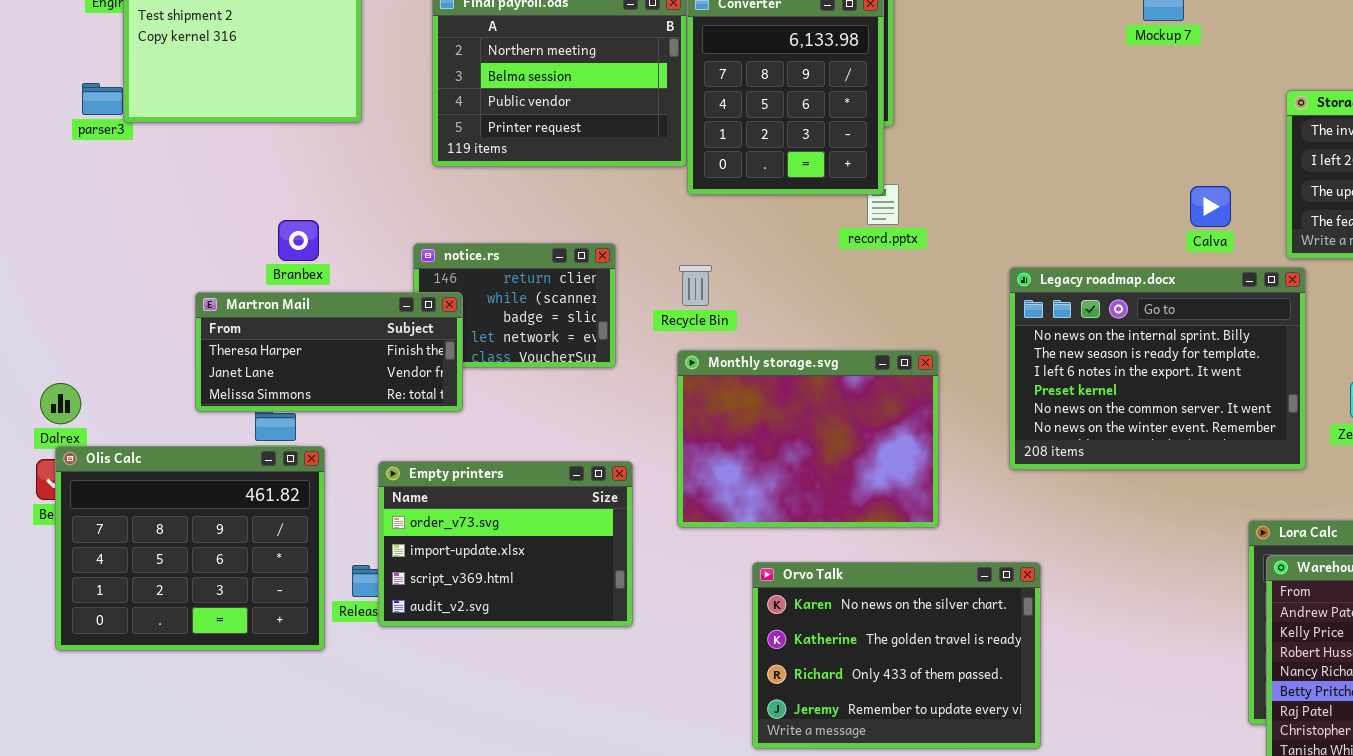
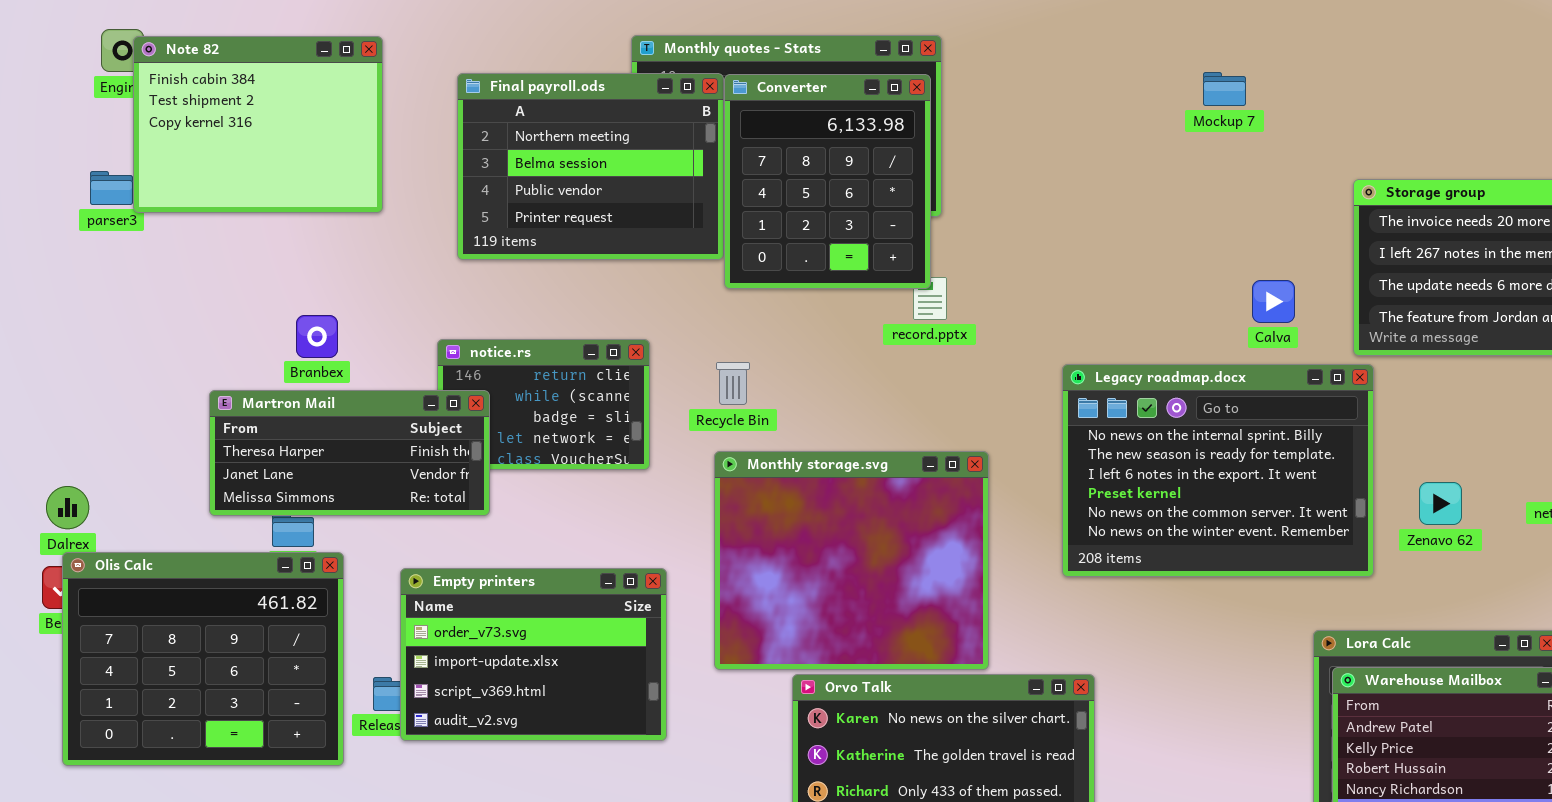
Monthly storage.svg: [677,350,939,528] -> [714,451,989,670], resized

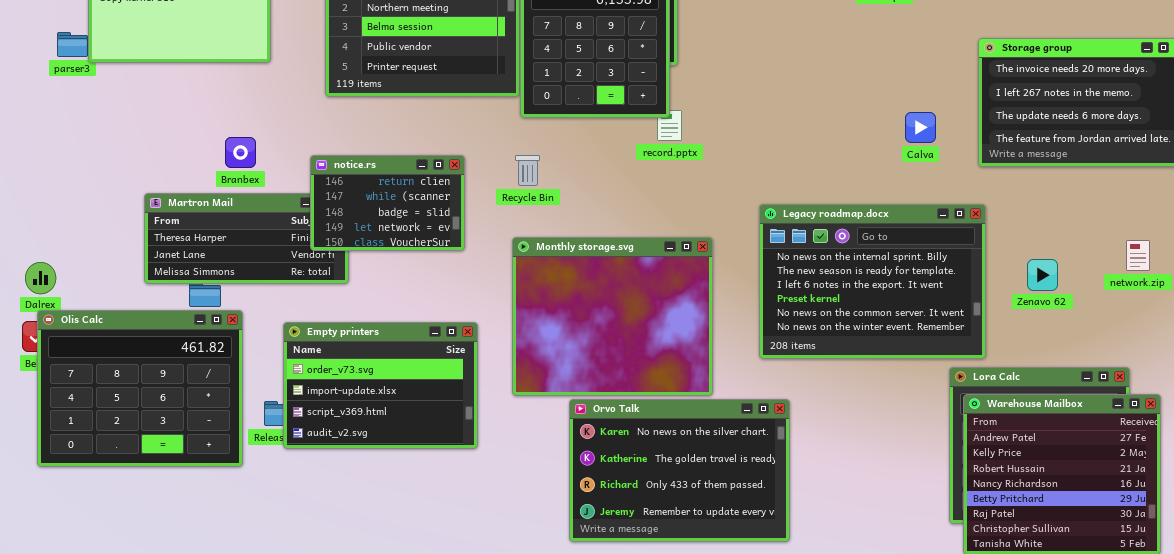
Branbex: [296,315,338,358] -> [225,137,256,168], moved
notice.rs: [437,339,650,470] -> [310,155,465,251], raised
Recycle Bin: [716,362,750,405] -> [515,155,540,186], moved
Legacy roadmap.docx: [1062,364,1374,577] -> [759,204,986,359], moved

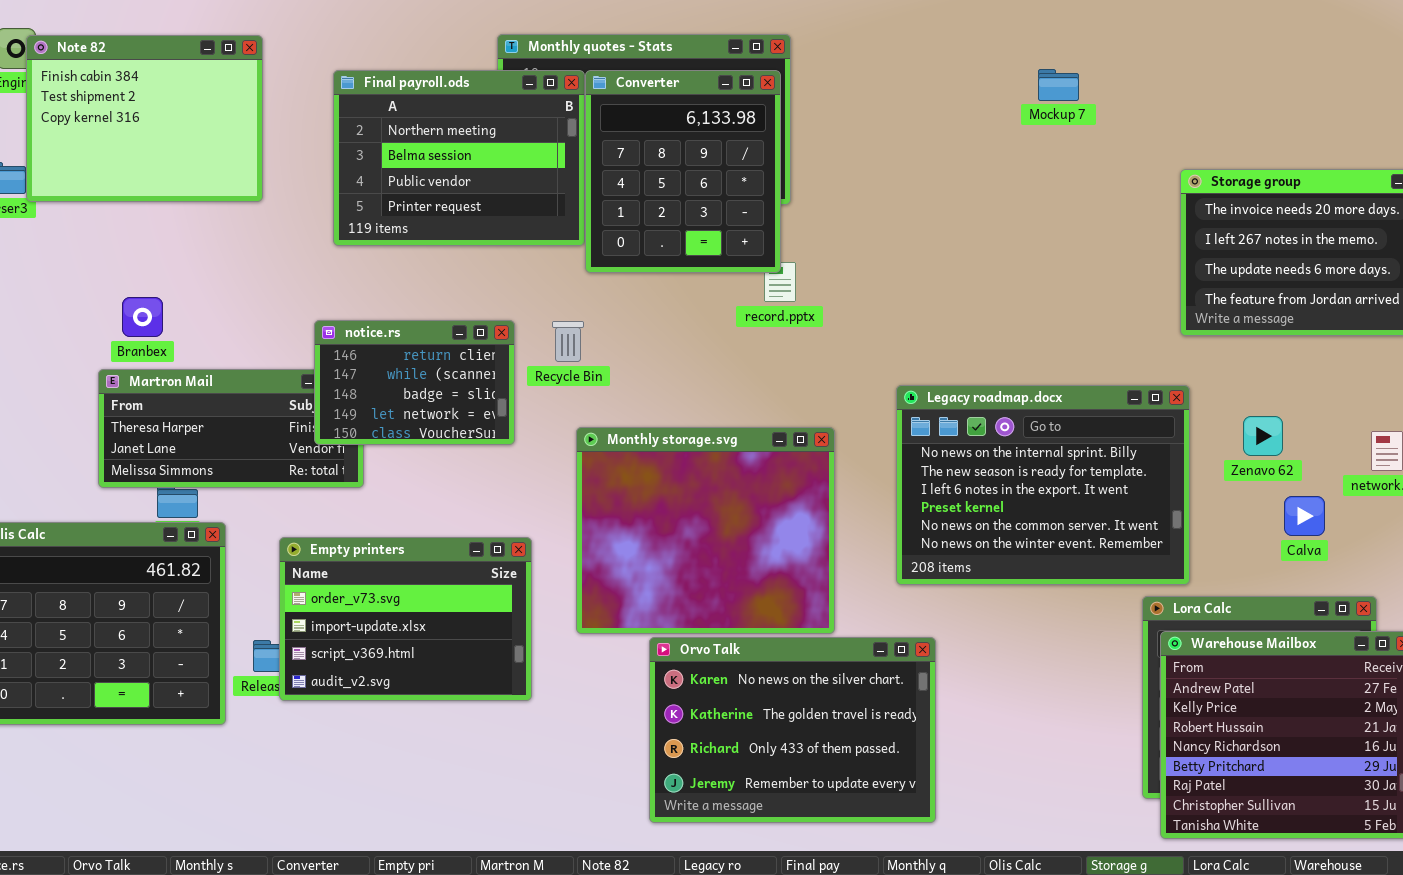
Calva: [905,112,936,143] -> [1284,496,1325,536], moved
Branbex: [225,137,256,168] -> [122,297,163,337], moved
Recycle Bin: [515,155,540,186] -> [552,321,584,362], moved
Zenavo 62: [1027,259,1058,291] -> [1243,416,1283,456], moved

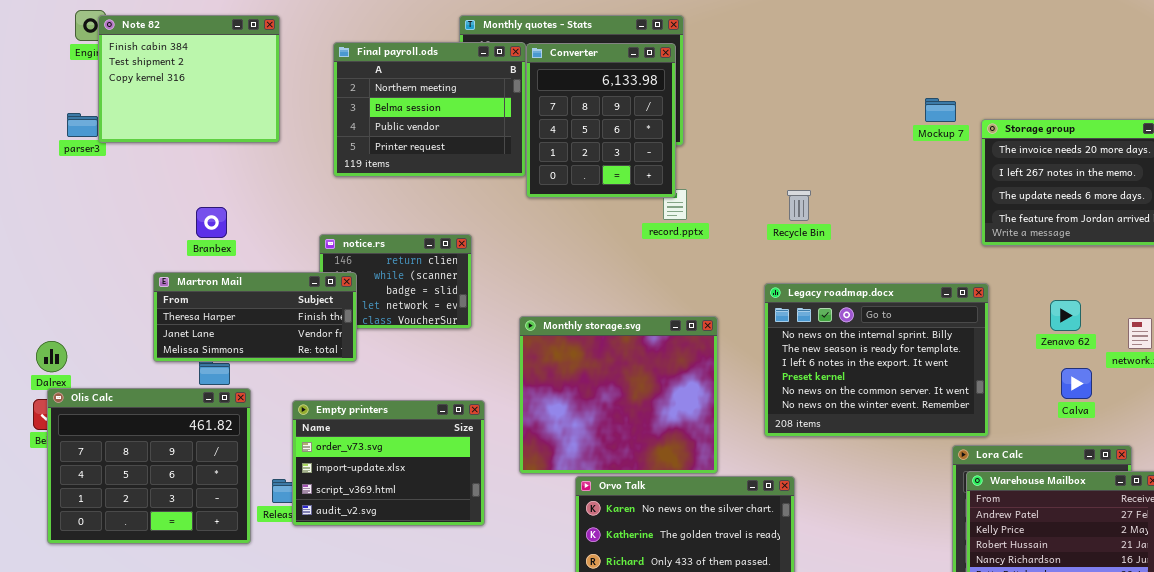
Mockup 7: [1038,69,1079,101] -> [925,98,956,122], moved
Branbex: [122,297,163,337] -> [196,207,227,238], moved
Recycle Bin: [552,321,584,362] -> [787,190,811,221], moved
Martron Mail: [98,369,364,488] -> [153,272,357,362], raised
Zenavo 62: [1243,416,1283,456] -> [1050,300,1081,331], moved

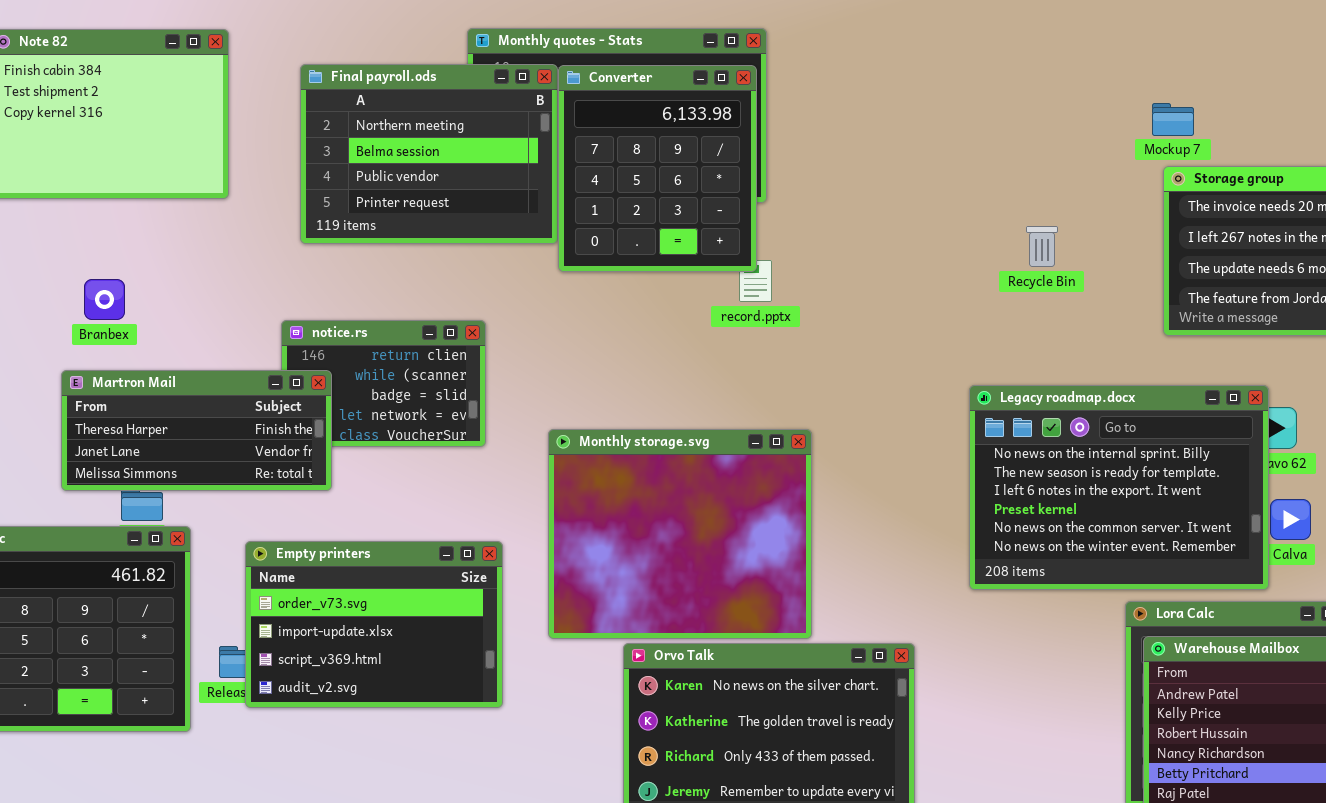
Mockup 7: [925,98,956,122] -> [1152,103,1194,136], moved
Recycle Bin: [787,190,811,221] -> [1026,226,1058,267], moved
Branbex: [196,207,227,238] -> [84,279,125,320], moved
Legacy roadmap.docx: [764,283,989,437] -> [969,385,1269,590], moved

